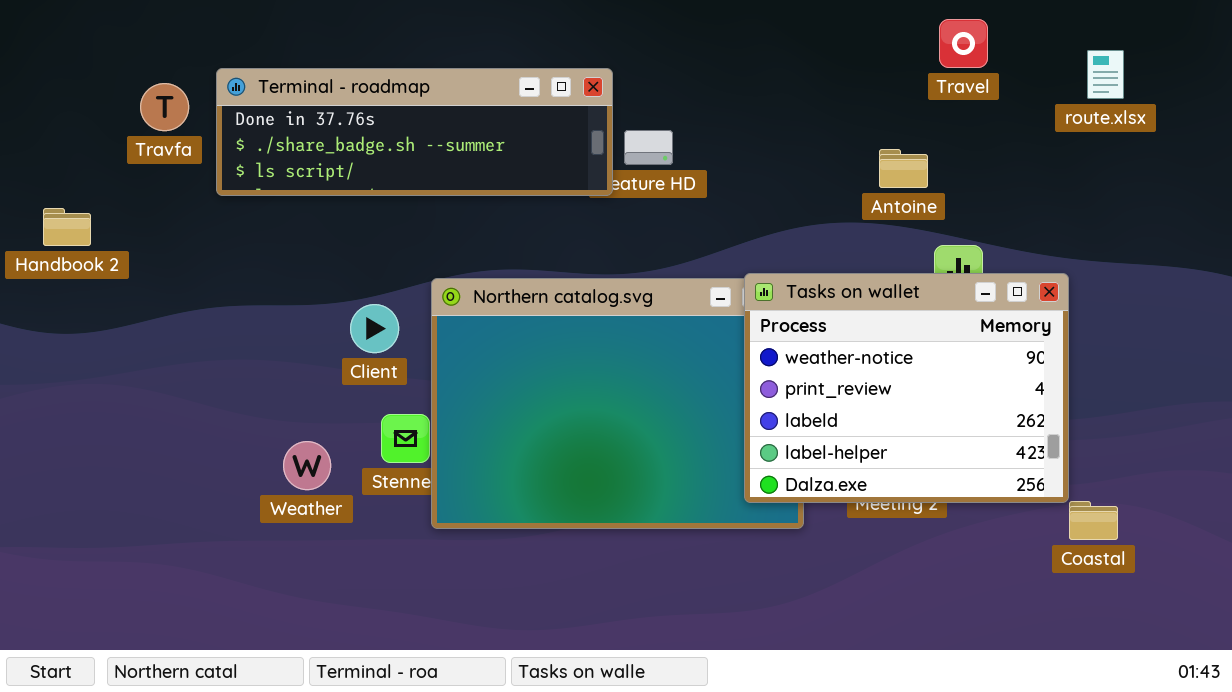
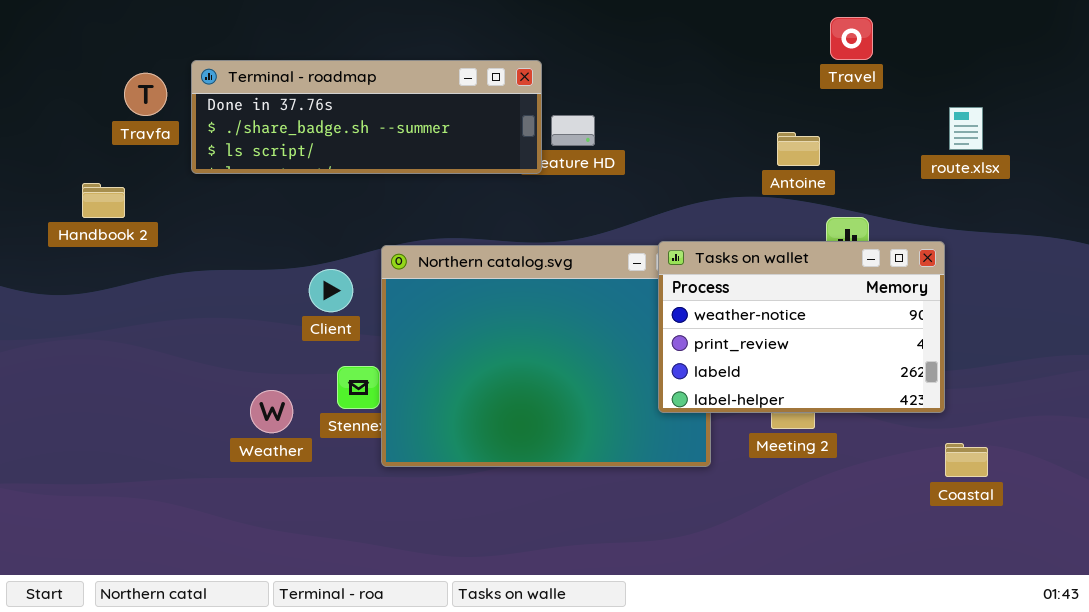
route.xlsx: [1087,50,1124,99] -> [949,107,983,150], moved
Handbook 2: [43,208,91,246] -> [82,183,125,218], moved
Tasks on wallet: [744,273,1069,503] -> [658,241,945,413], resized

